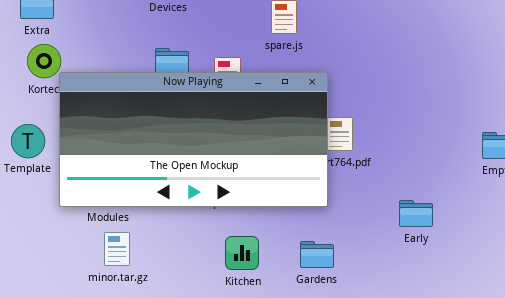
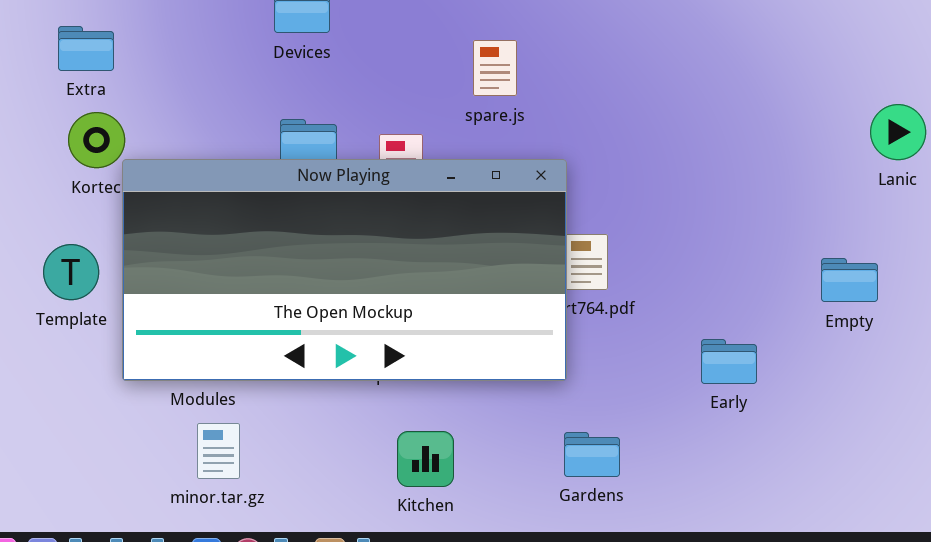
Early: [399,200,433,227] -> [701,339,757,384], moved
Gardens: [300,241,334,268] -> [564,432,620,477], moved

